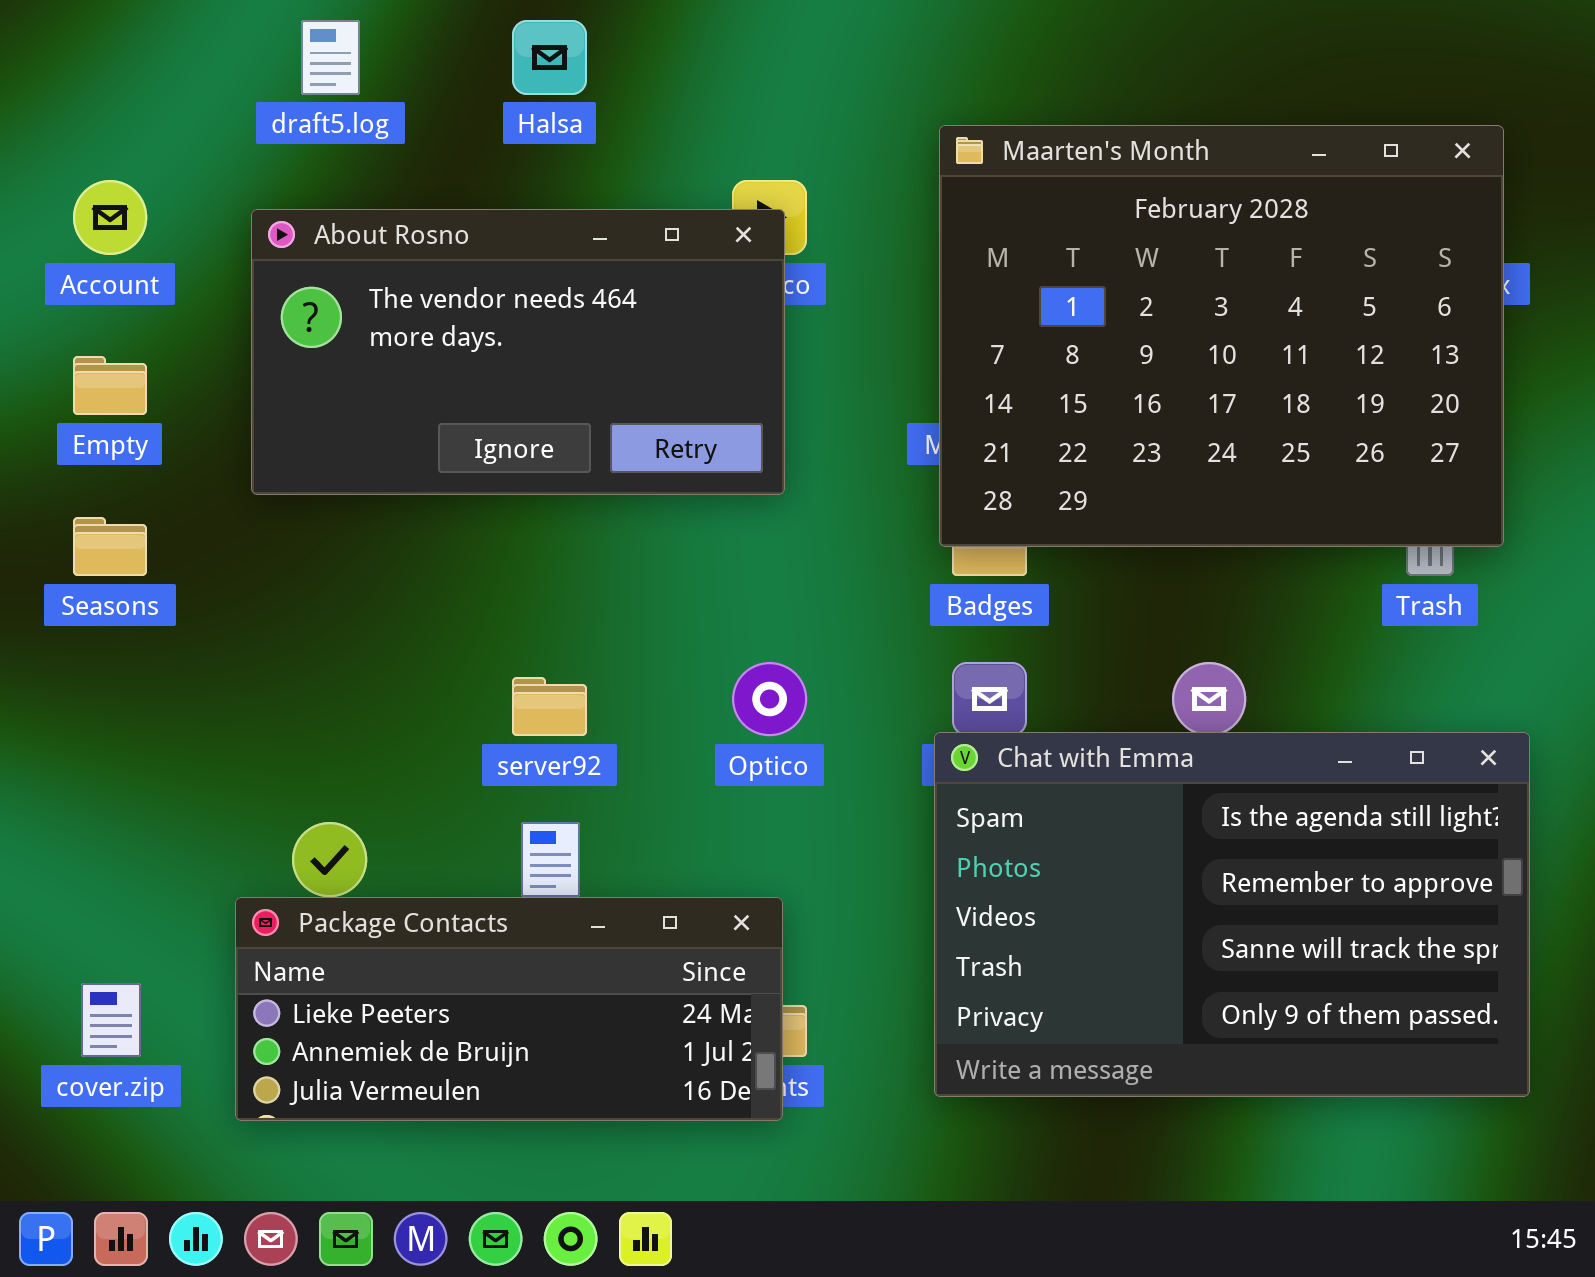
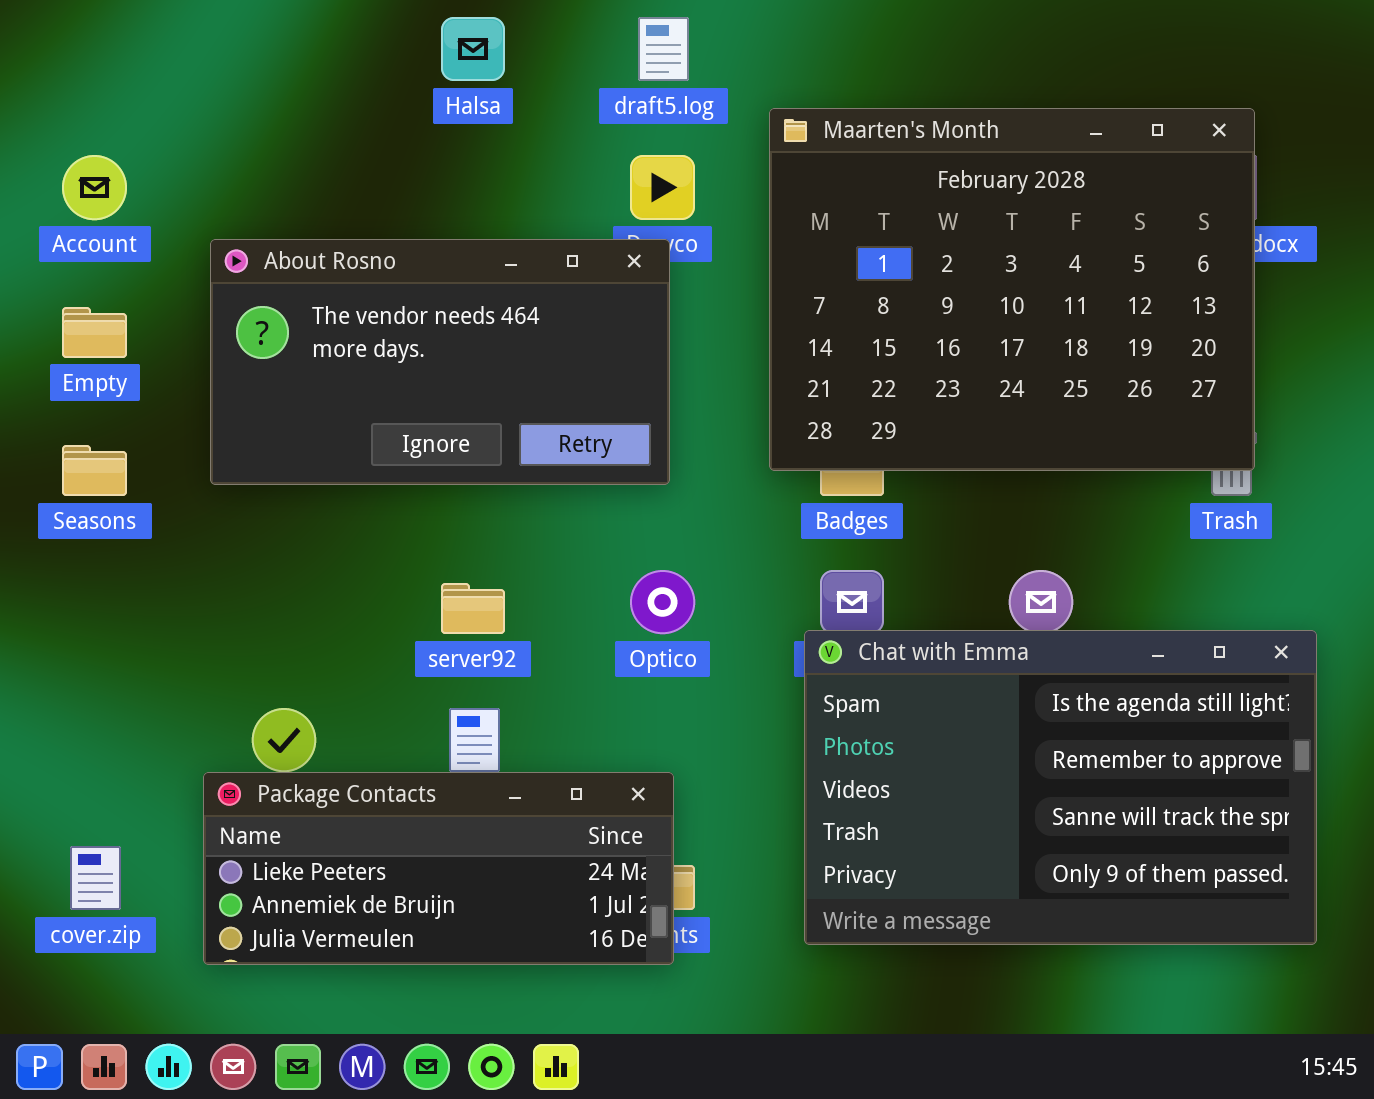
draft5.log: [301,20,360,95] -> [638,17,689,81], moved
Maarten's Month: [939,125,1504,547] -> [769,108,1255,471], moved
About Rosno: [251,209,785,495] -> [210,239,670,485], moved

